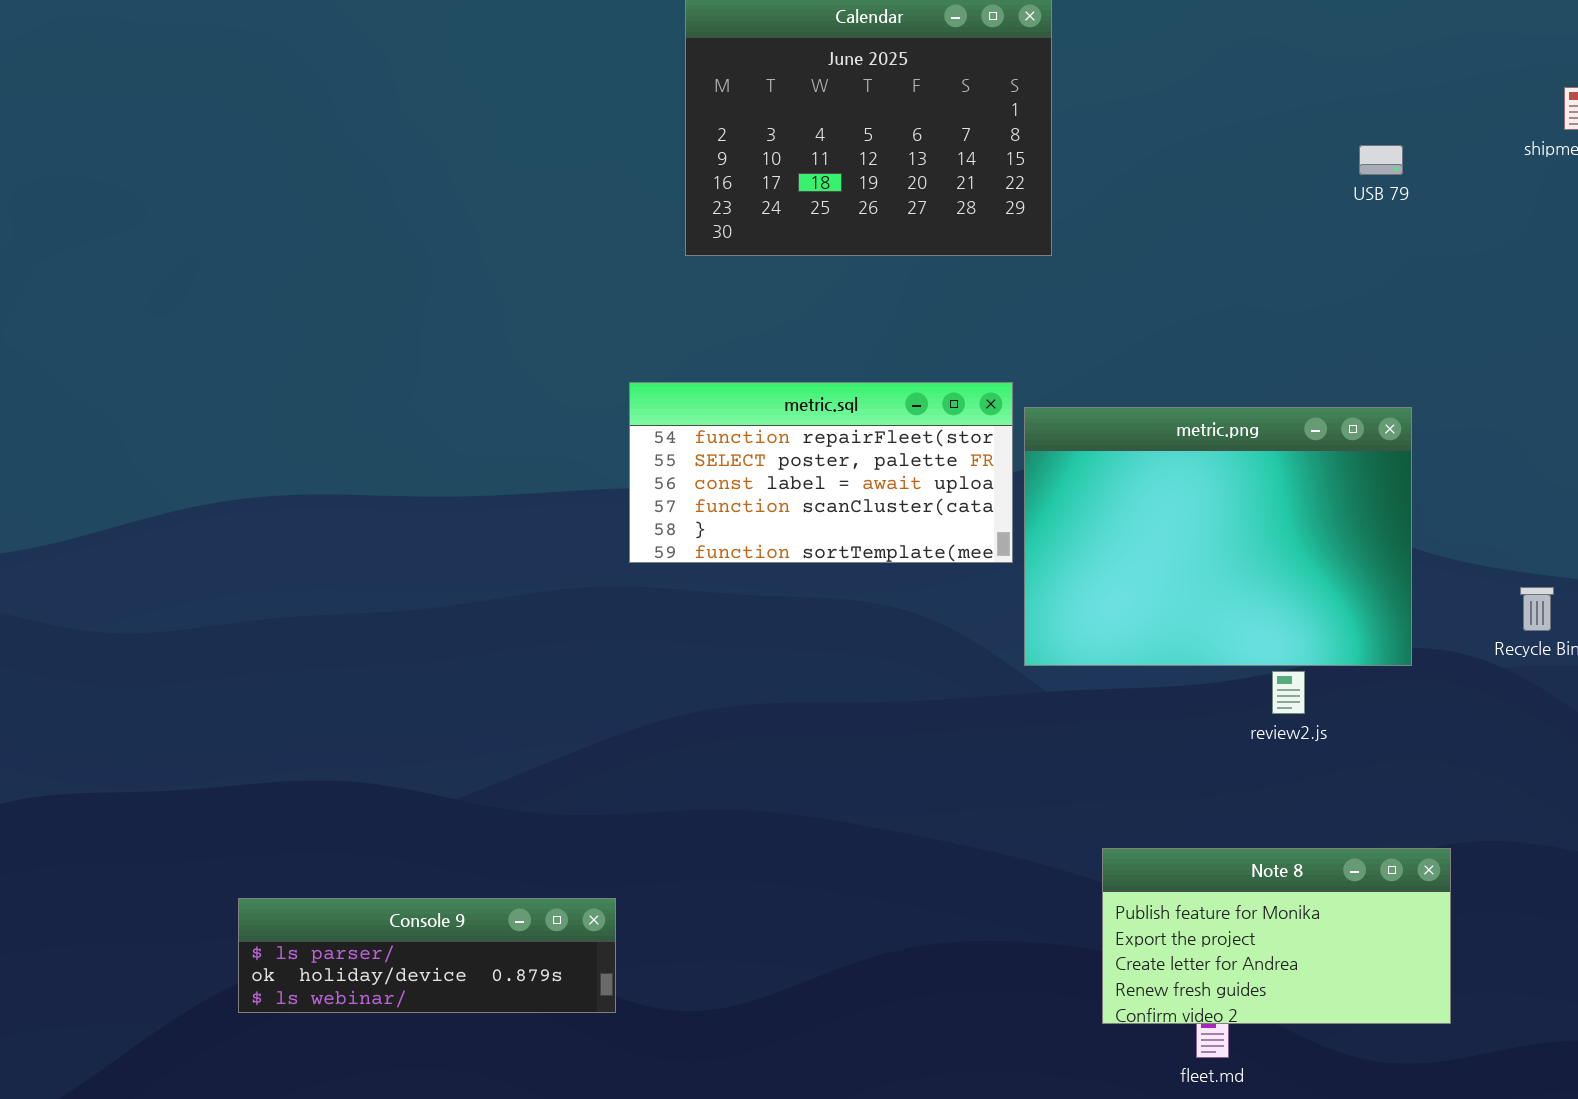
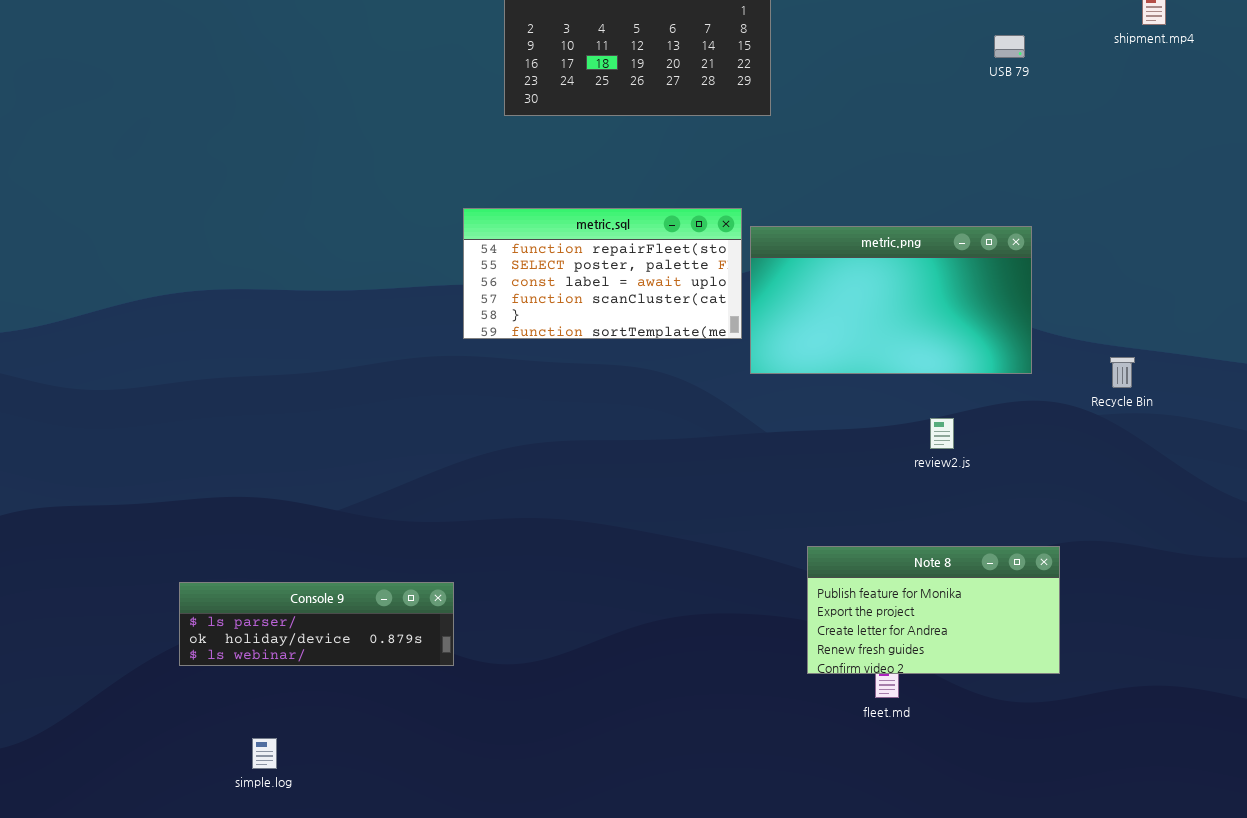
metric.png: [1024,407,1412,666] -> [750,226,1032,374], resized

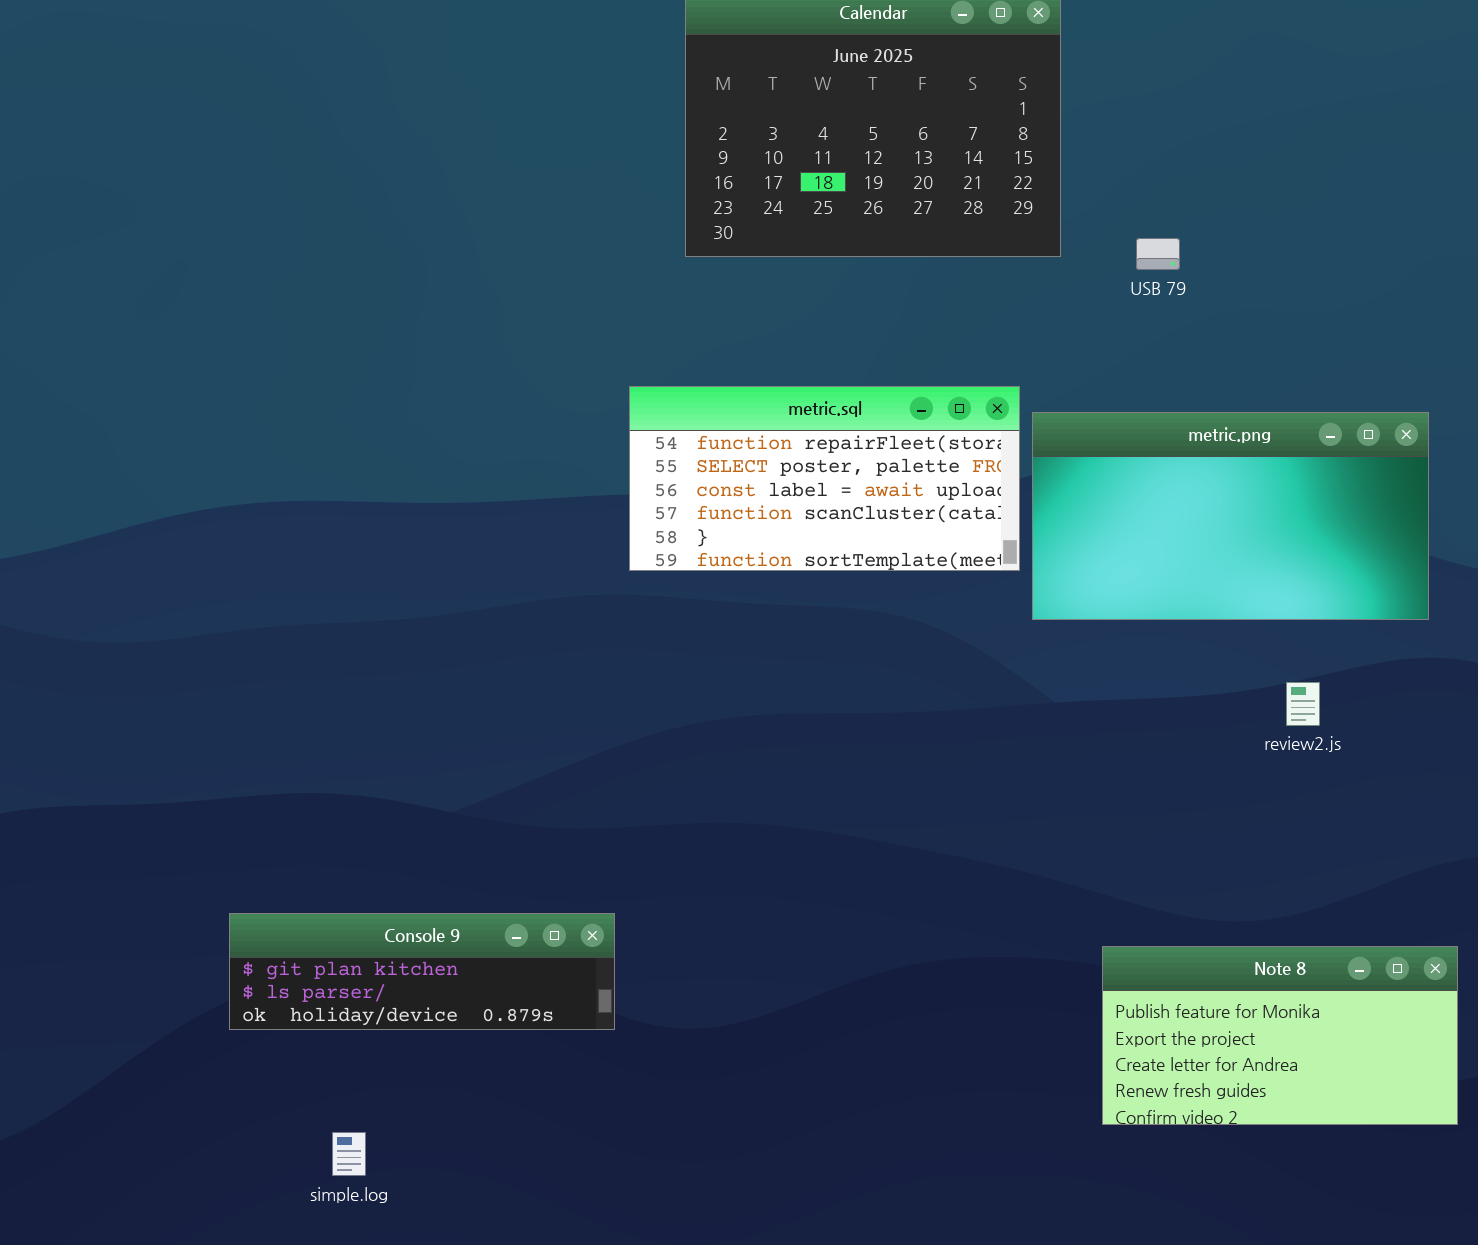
USB 79: [994,35,1025,58] -> [1136,238,1180,270], moved
Note 8: [807,546,1060,674] -> [1102,946,1458,1125], moved
Console 9: [179,582,454,666] -> [229,913,615,1030], scrolled up 1 row

